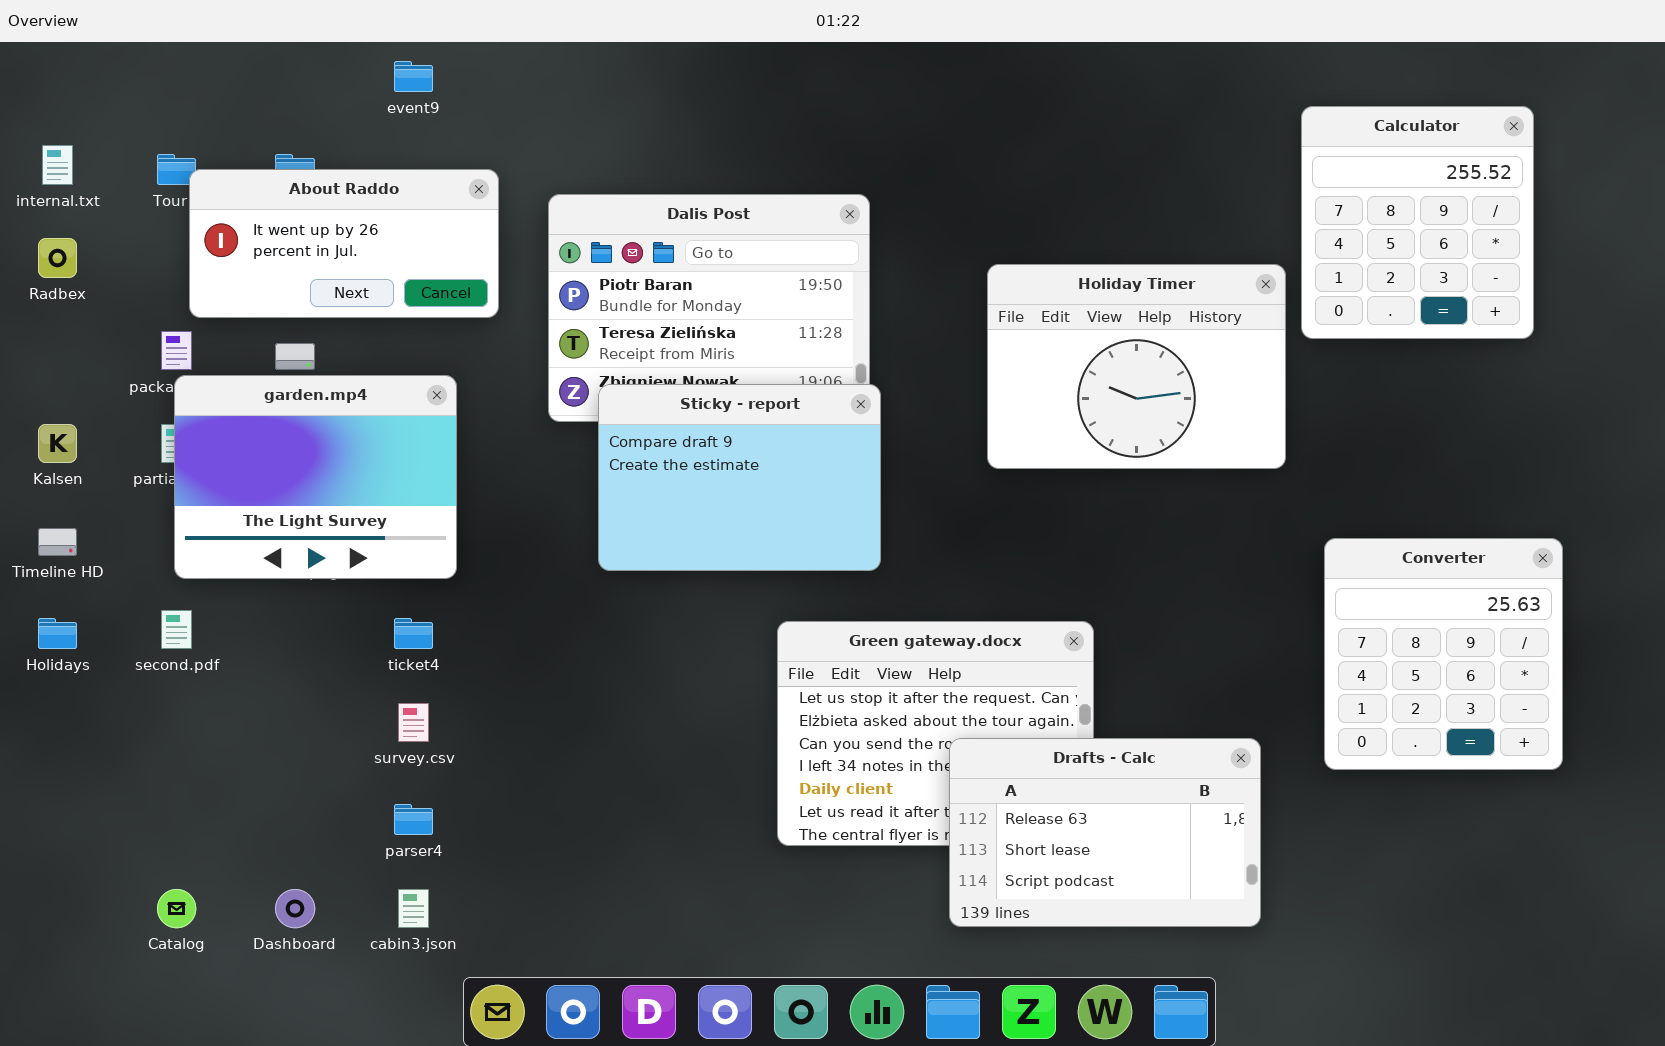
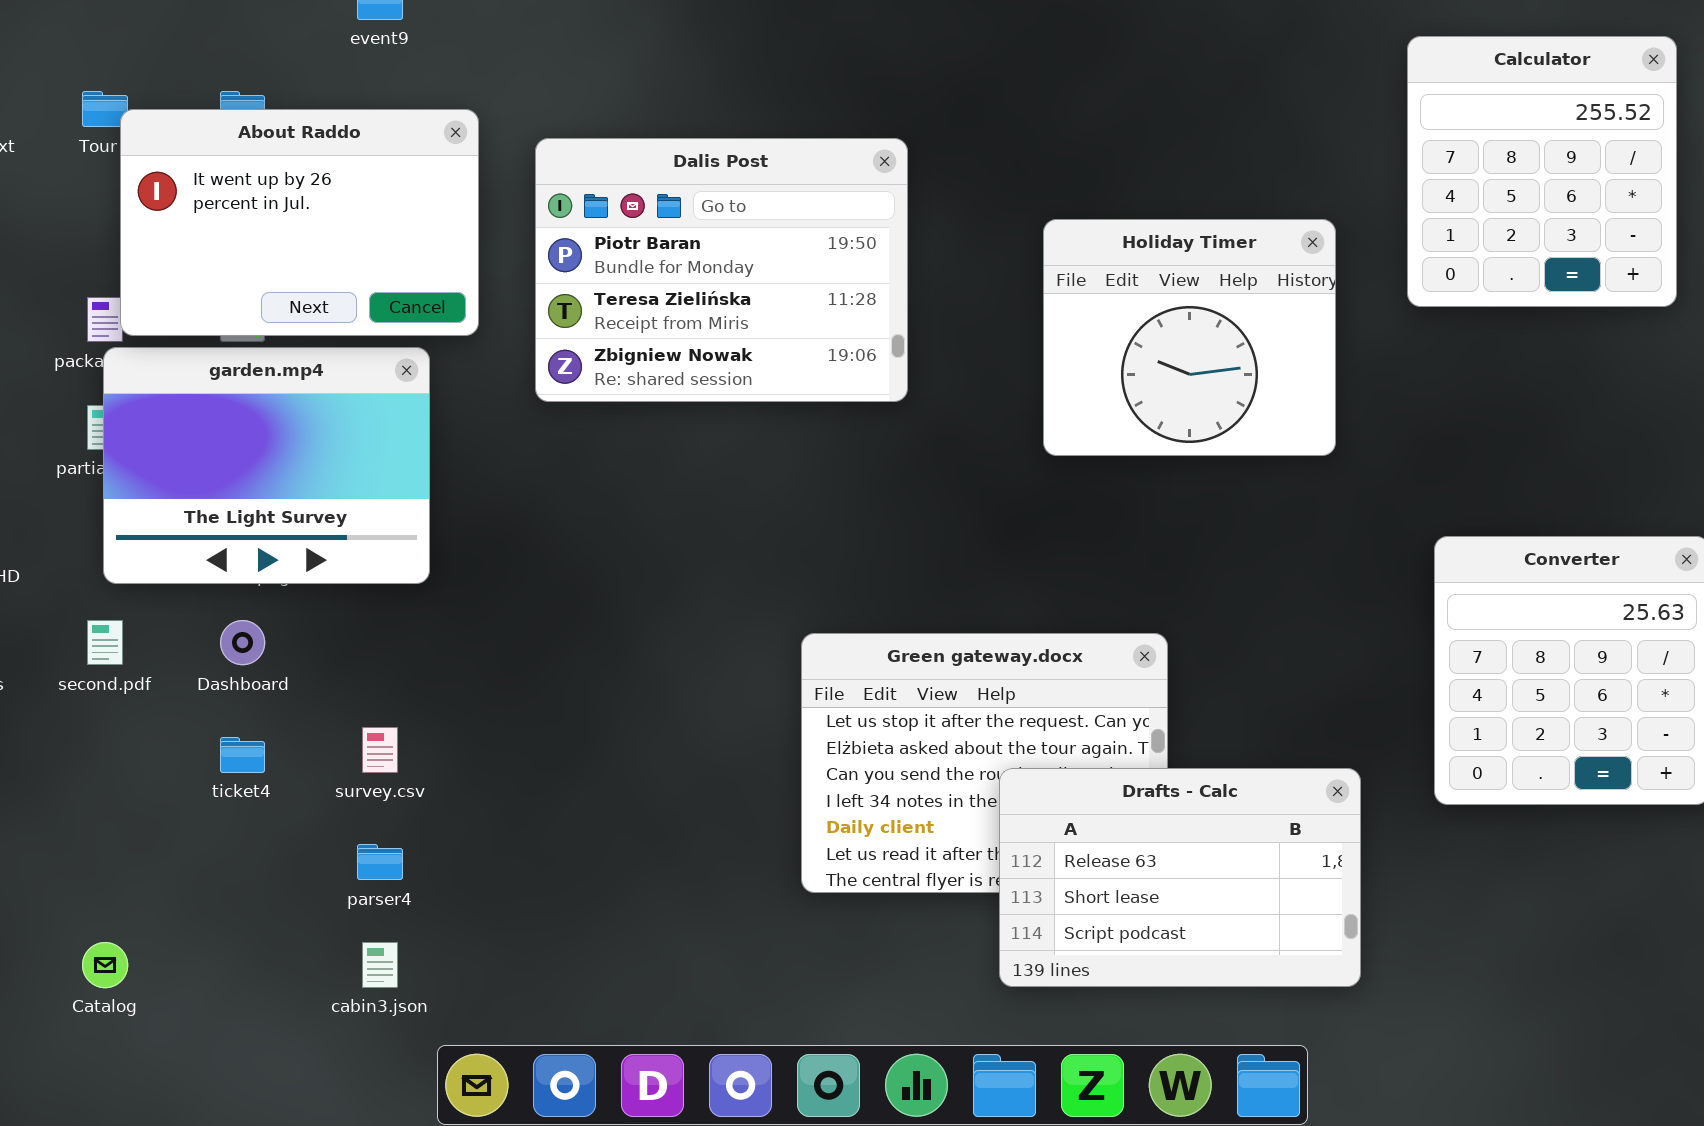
About Raddo: [189,169,499,318] -> [120,109,479,336], resized
Holiday Timer: [987,264,1286,469] -> [1043,219,1336,456], resized
Sticky - report: [598,384,881,571] -> none, closed
ticket4: [394,618,433,649] -> [220,737,265,773], moved
Dashboard: [275,889,315,928] -> [220,620,265,665], moved

